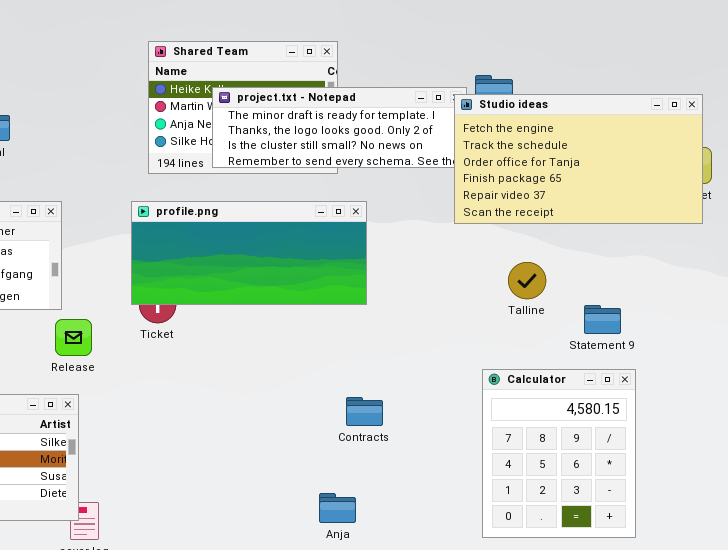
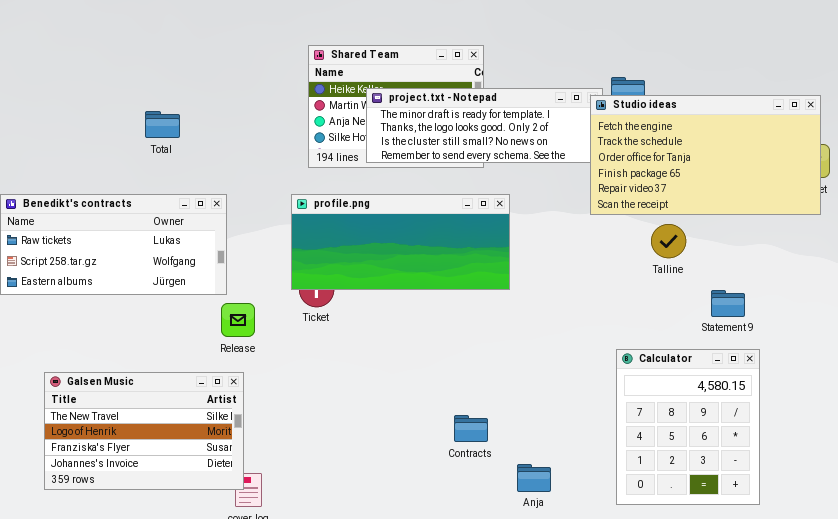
Talline: [508,262,546,299] -> [651,224,686,258], moved
Contracts: [346,397,383,426] -> [454,415,488,442], moved
Anja: [319,493,356,523] -> [517,464,551,492], moved

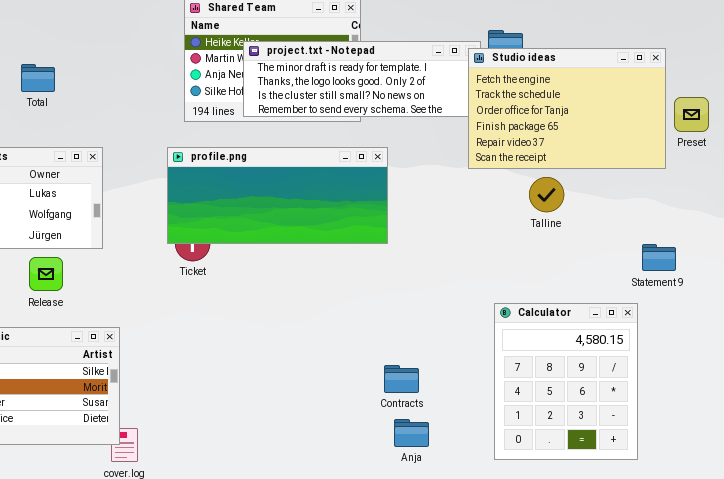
Studio ideas: [590,95,821,215] -> [468,48,666,169], resized
Statement 9: [711,290,745,317] -> [642,244,676,271], moved
Release: [221,303,255,337] -> [29,257,63,291], moved
Contracts: [454,415,488,442] -> [384,365,419,393], moved

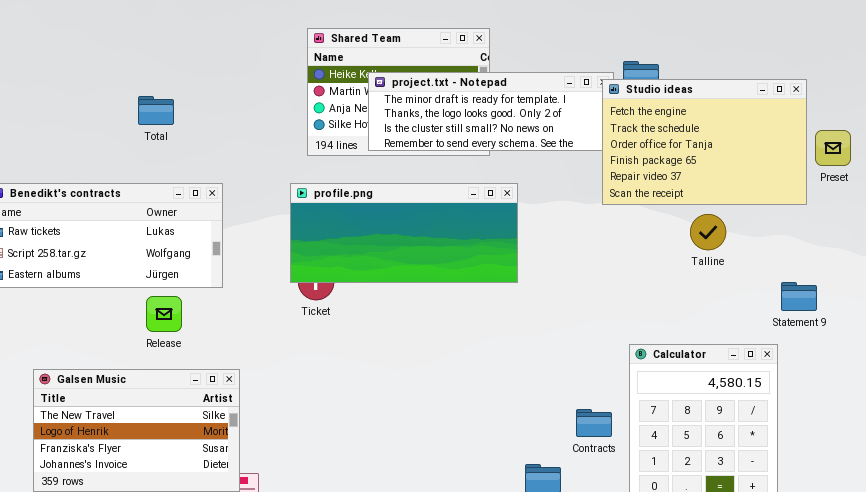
Talline: [529,177,564,212] -> [690,214,726,250], moved
Contracts: [384,365,419,393] -> [576,409,612,437], moved

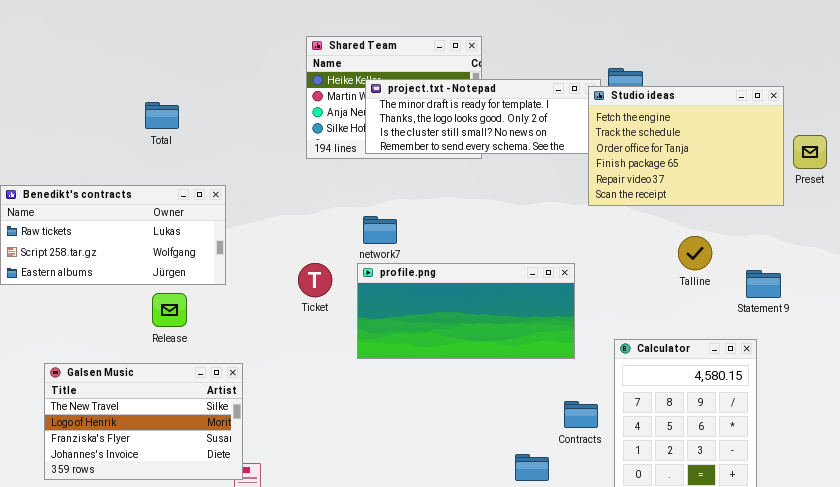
profile.png: [290,183,518,283] -> [357,263,575,359], moved
Talline: [690,214,726,250] -> [678,236,712,270], moved
Statement 9: [781,282,817,311] -> [746,270,781,298], moved

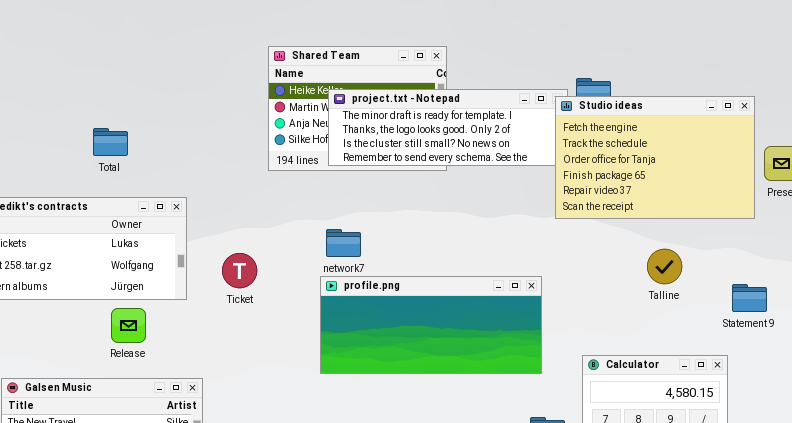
Total: [145,102,179,129] -> [93,128,128,156], moved
Ticket: [298,263,332,297] -> [222,253,257,288], moved
Statement 9: [746,270,781,298] -> [732,284,767,312], moved

